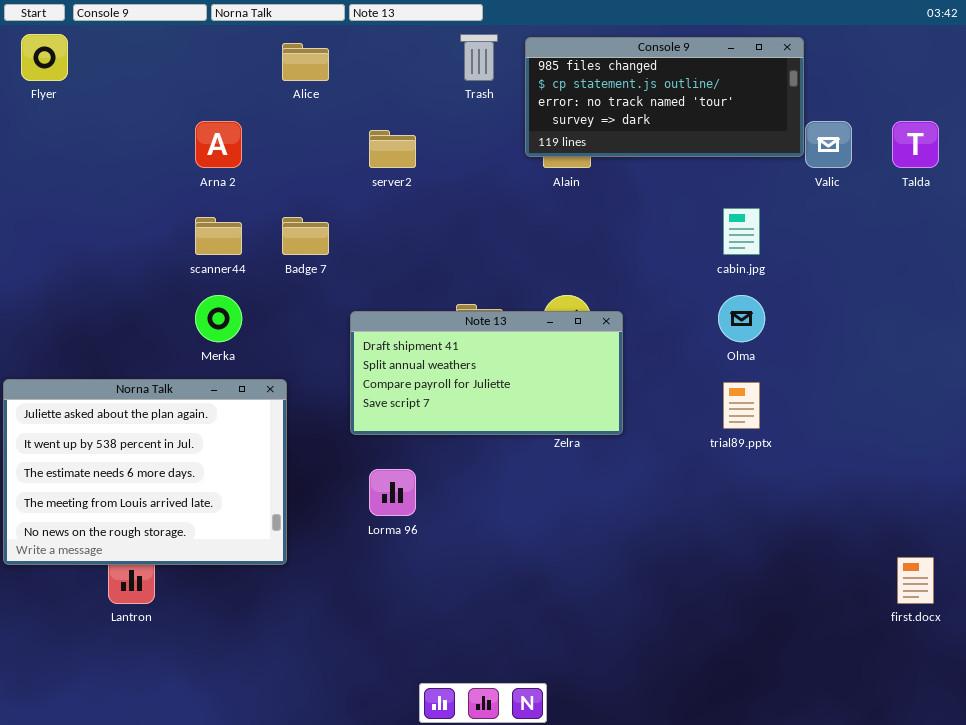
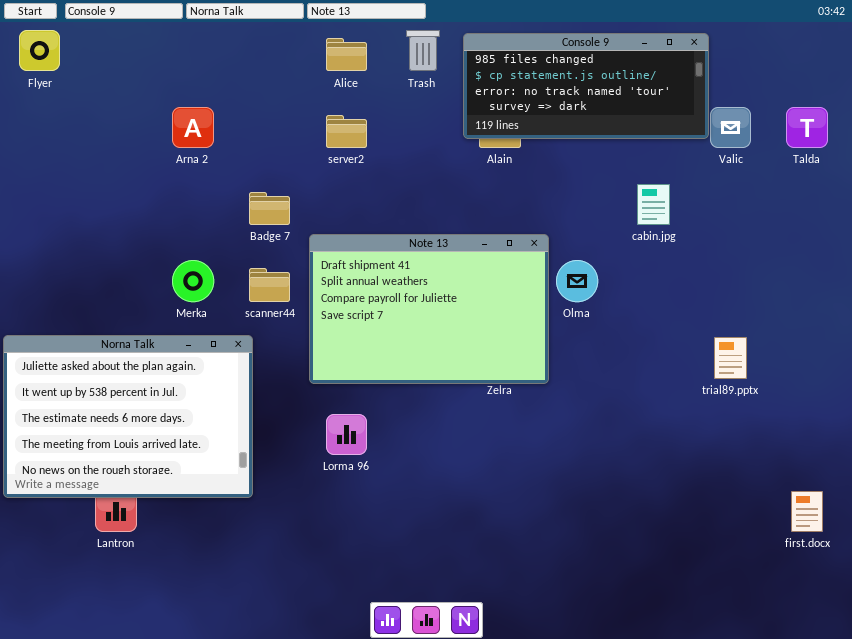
Alice: [282,43,329,81] -> [326,38,367,71], moved
scanner44: [195,217,242,255] -> [249,268,290,302], moved
Olma: [718,295,765,342] -> [556,260,598,302], moved
Note 13: [350,311,623,435] -> [309,234,549,384], resized
trial89.pptx: [723,382,760,429] -> [714,337,747,379], moved

